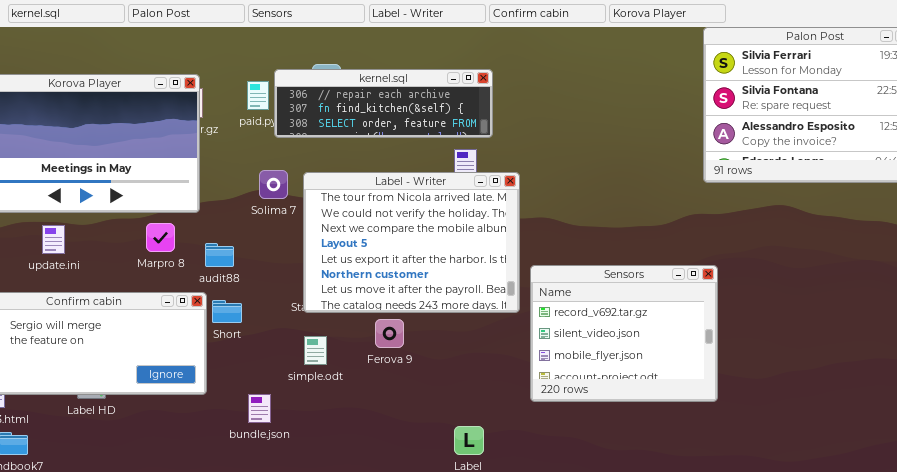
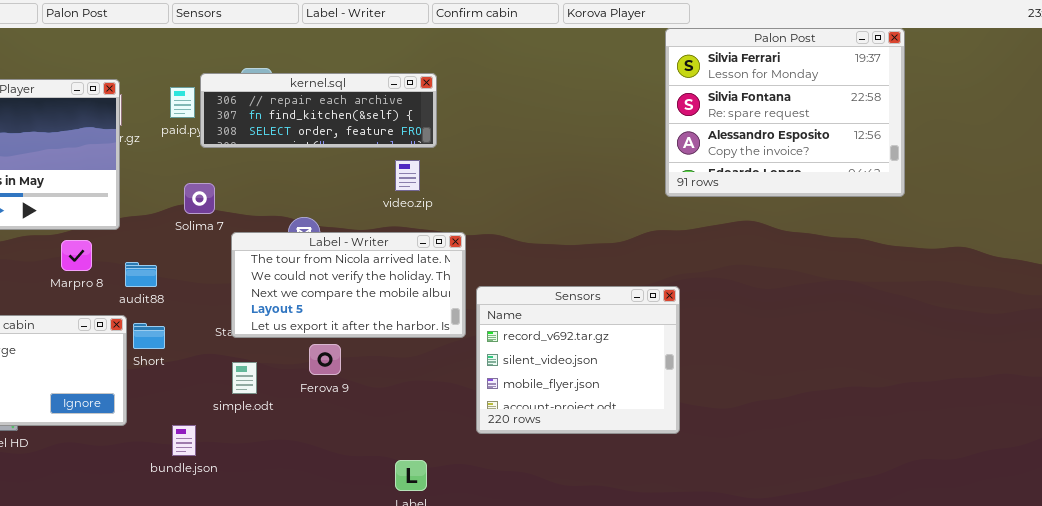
Label - Writer: [303,172,520,313] -> [231,232,466,338], resized

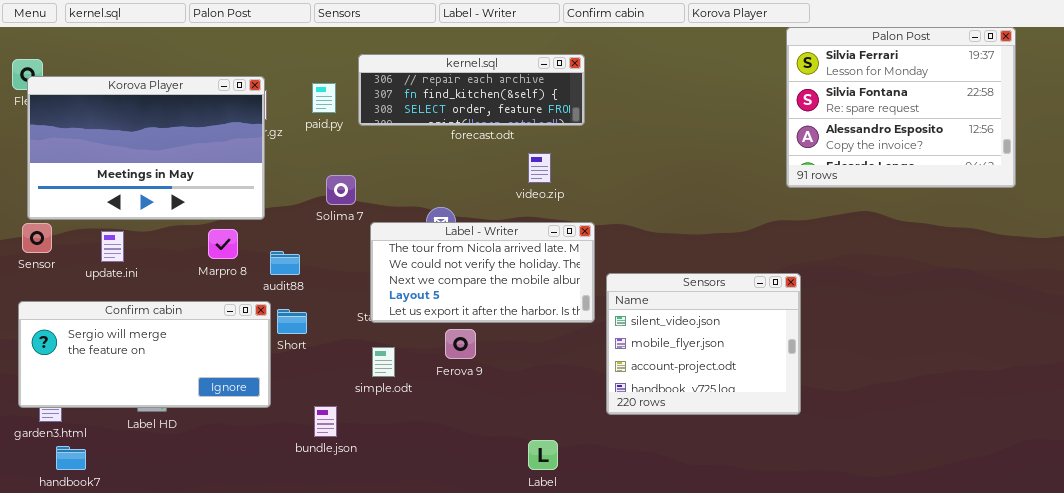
kernel.sql: [200,73,437,148] -> [358,54,585,126], moved
Sensors: [476,286,680,434] -> [606,273,801,415], scrolled down 1 row

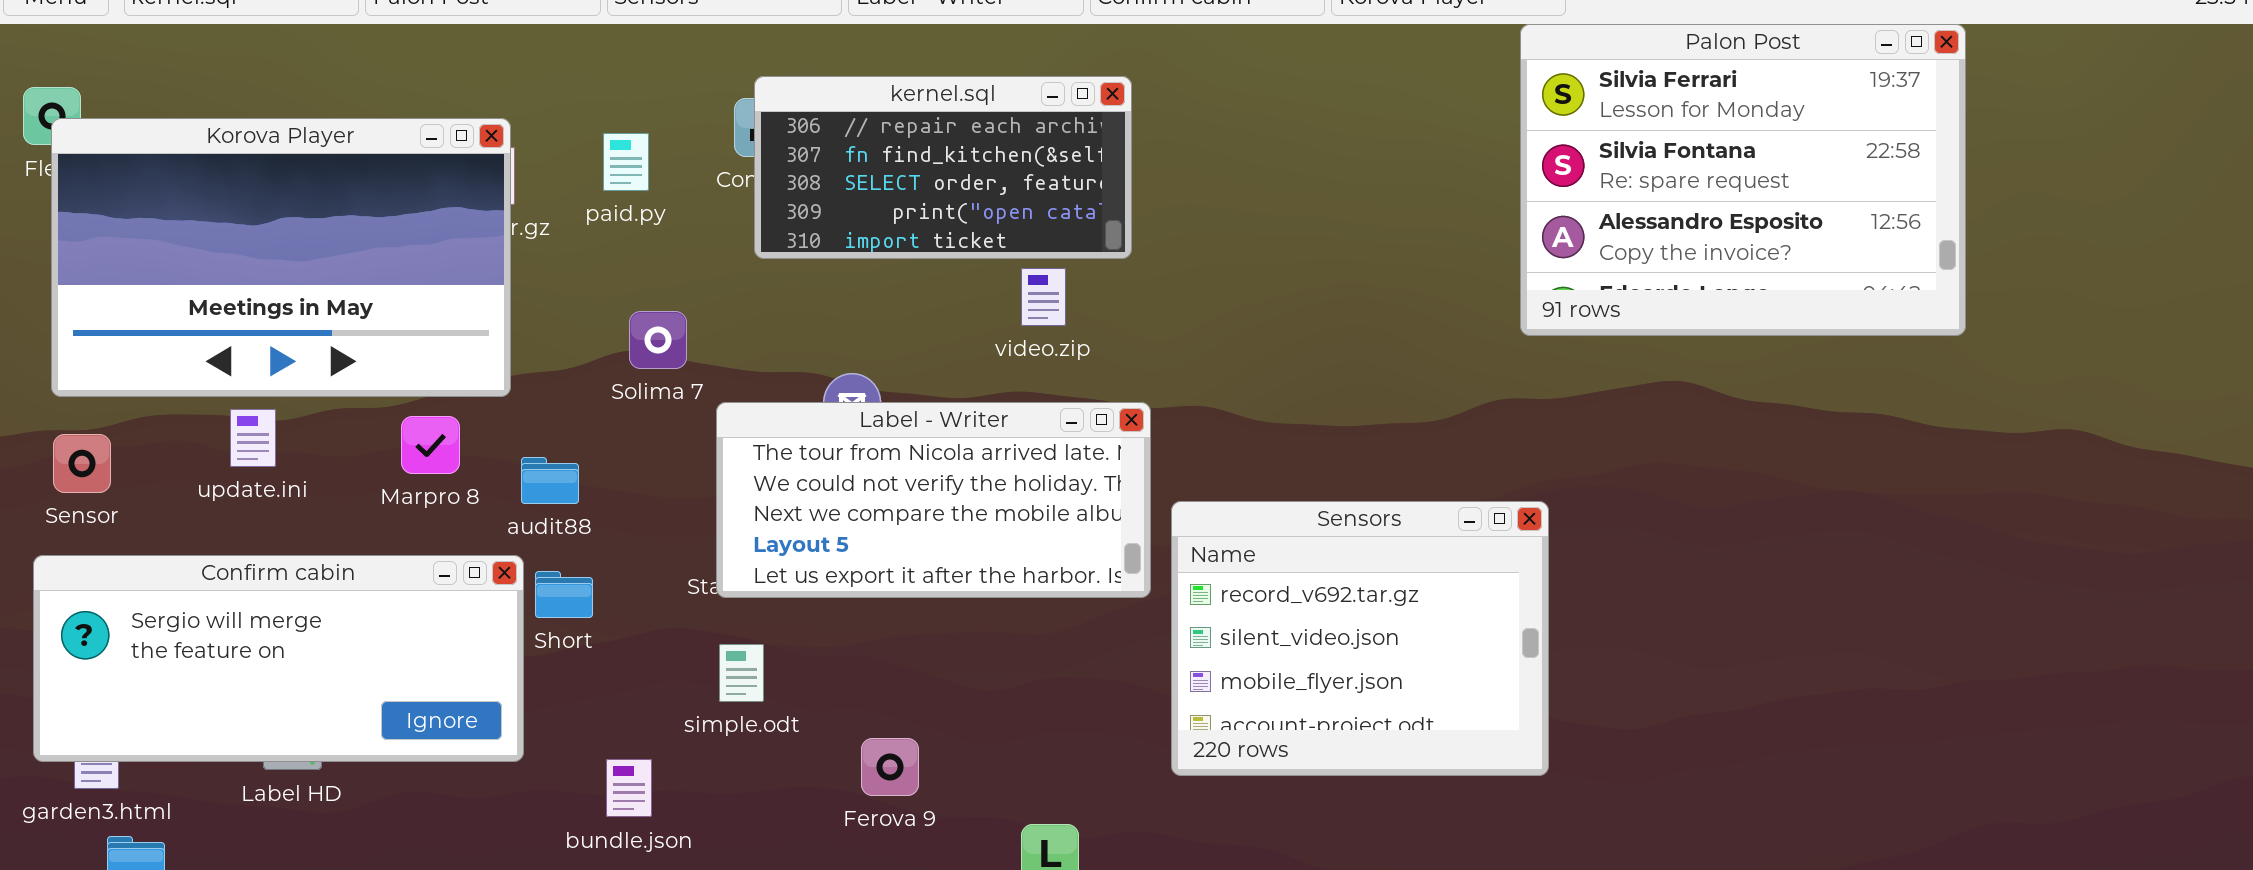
kernel.sql: [358,54,585,126] -> [754,76,1132,259], resized
Sensor: [22,223,52,253] -> [53,434,111,493], moved
update.ini: [101,231,124,262] -> [230,409,276,467], moved
Sensors: [606,273,801,415] -> [1171,501,1549,776], scrolled up 1 row
Ferova 9: [445,329,476,359] -> [861,738,919,796], moved

